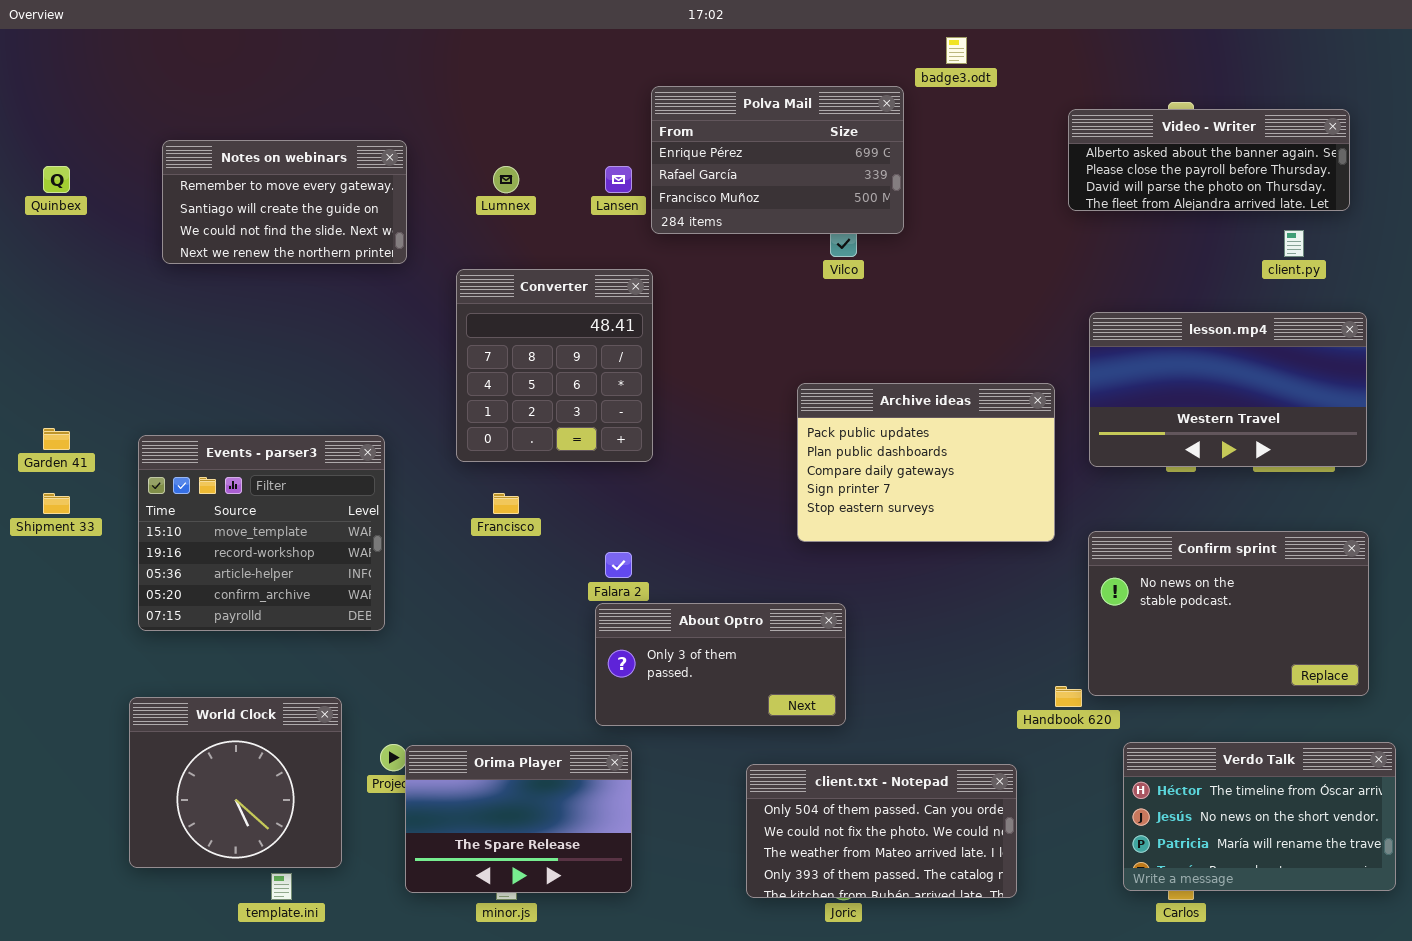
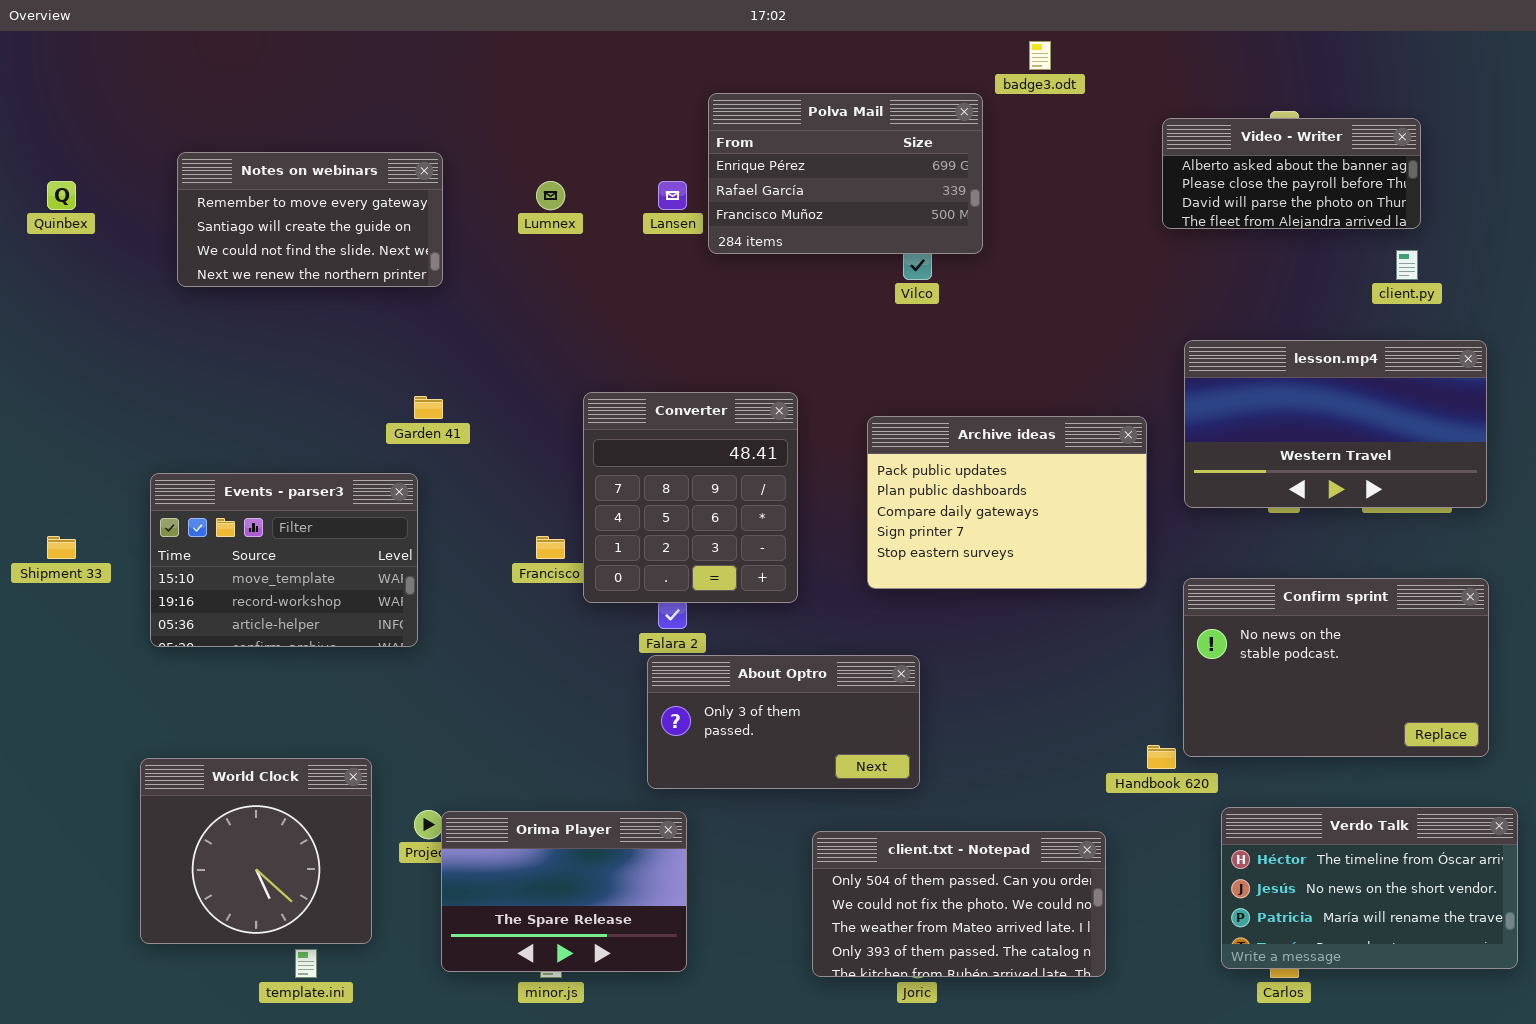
Video - Writer: [1068,109,1350,211] -> [1162,118,1421,229], resized
Converter: [456,269,653,462] -> [583,392,798,603], moved
Garden 41: [43,428,70,450] -> [414,396,443,419], moved
Events - parser3: [138,435,385,631] -> [150,473,418,647], resized

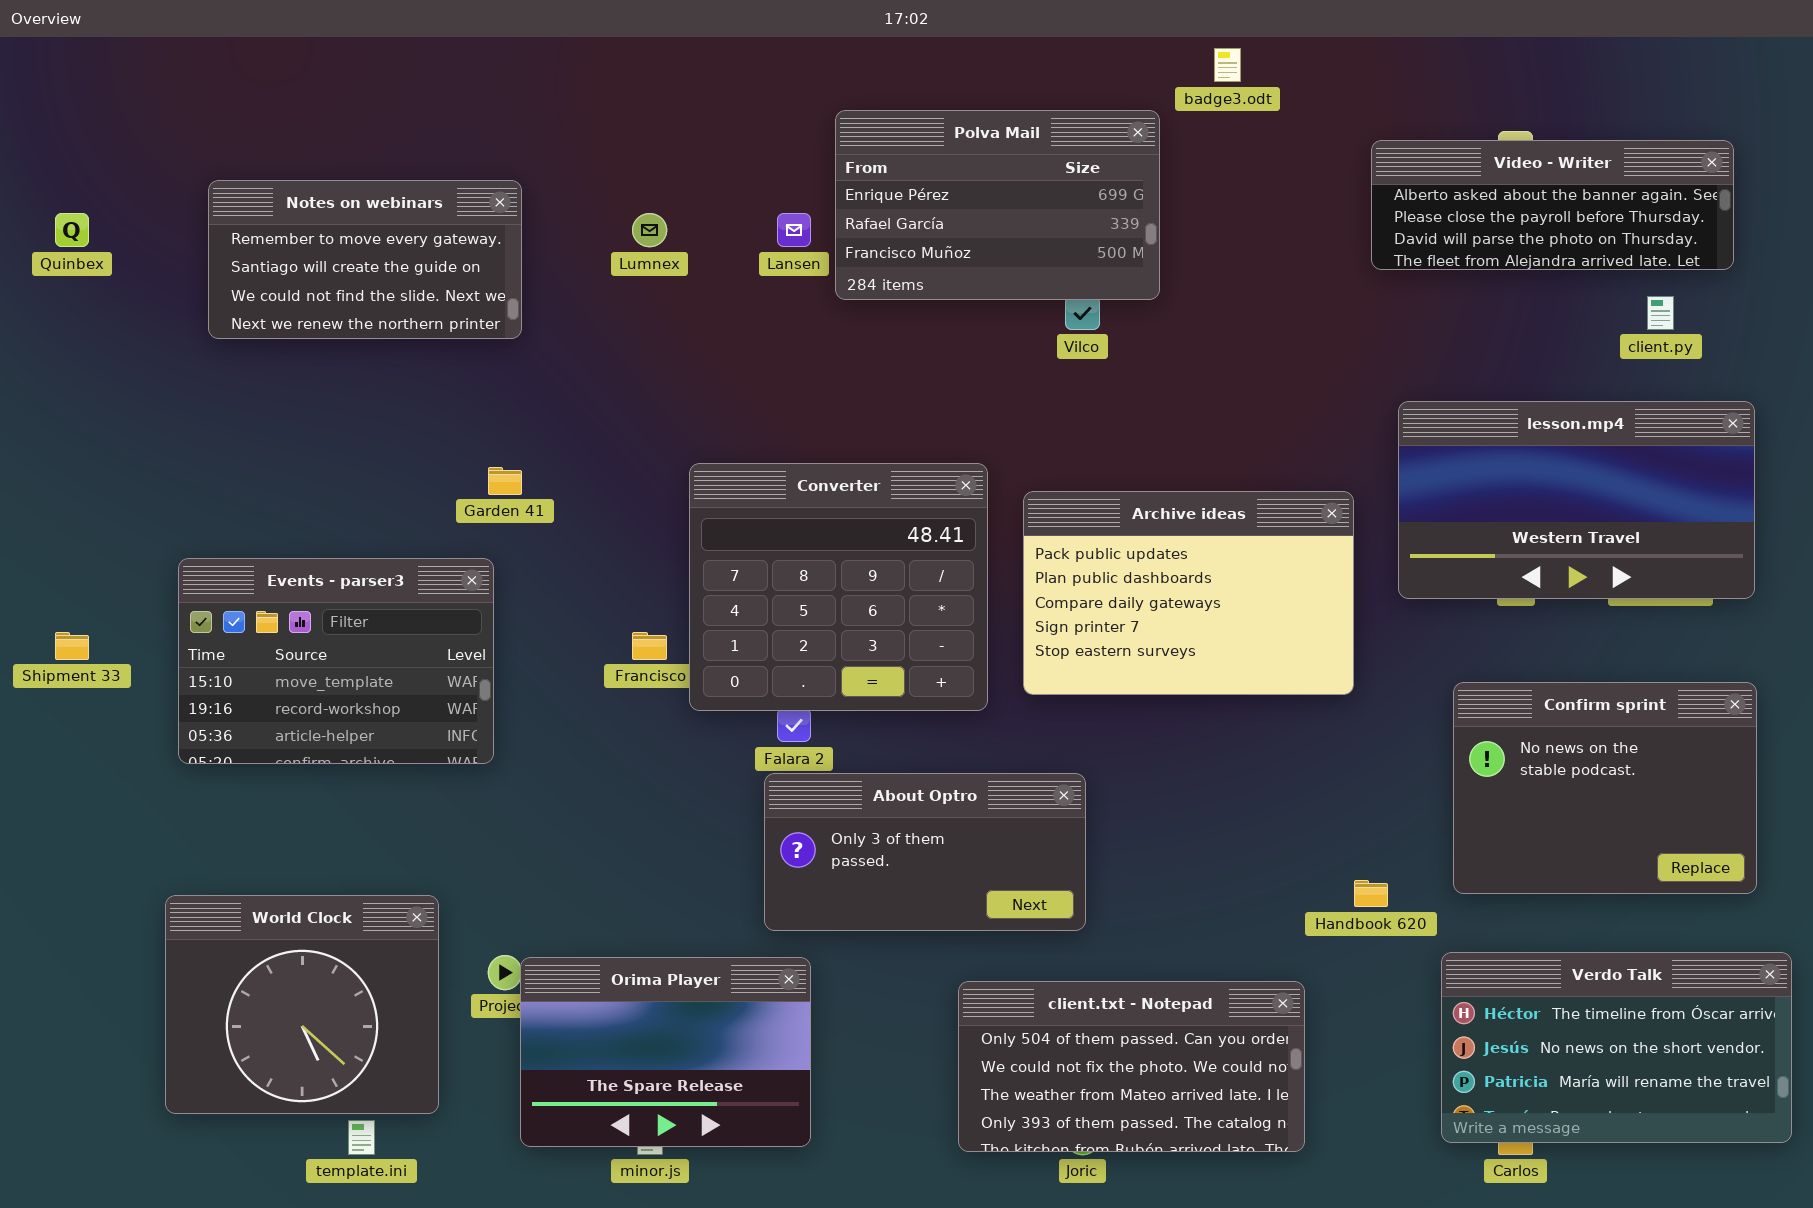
Video - Writer: [1162,118,1421,229] -> [1371,140,1734,270], resized
Converter: [583,392,798,603] -> [689,463,988,711], resized
Confirm sprint: [1183,578,1489,757] -> [1453,682,1757,894], resized

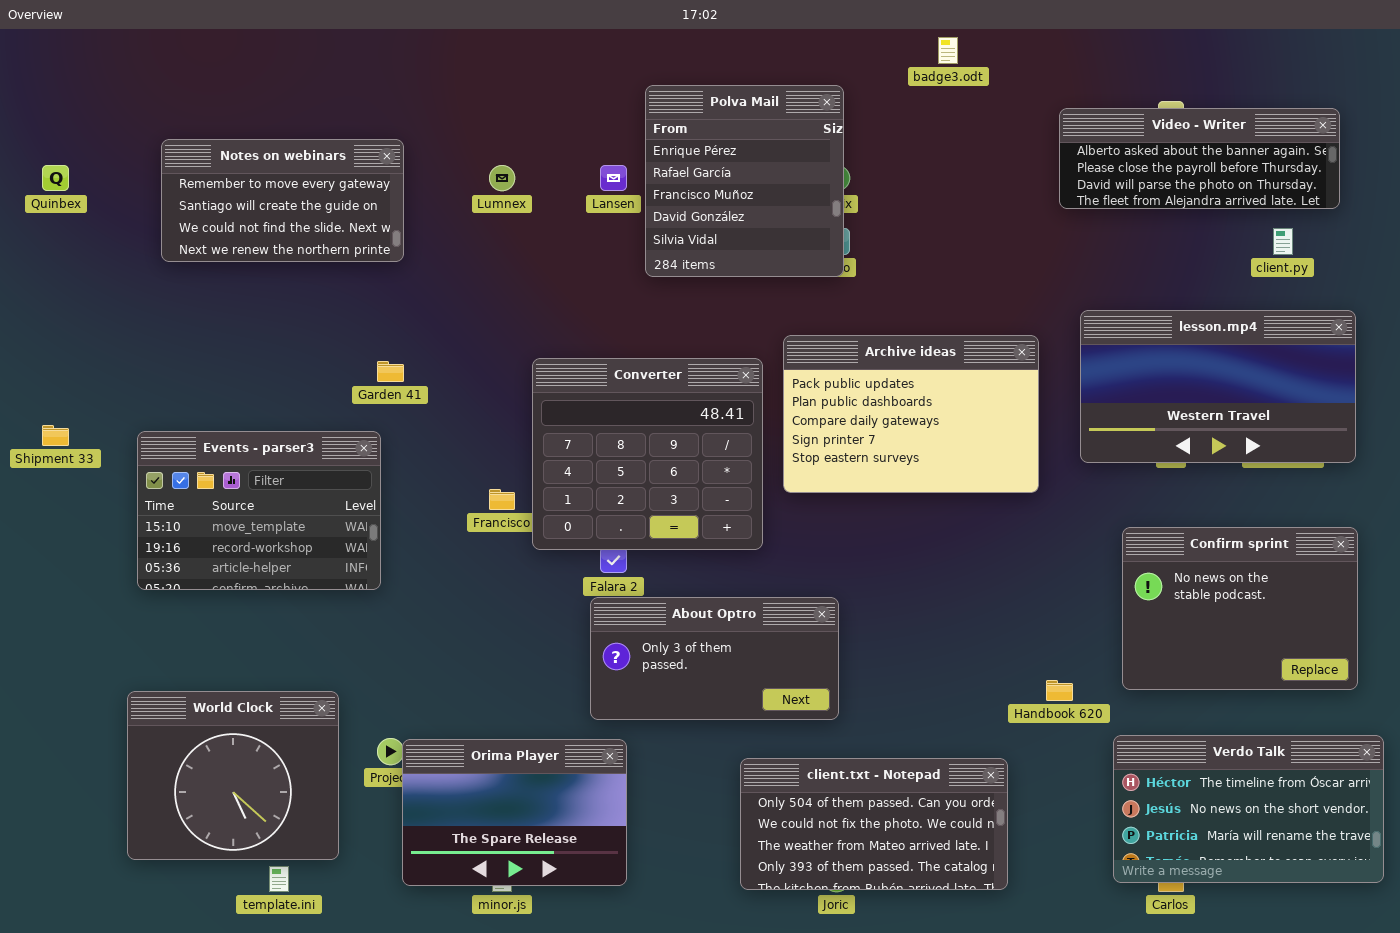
Polva Mail: [835,110,1160,300] -> [645,85,844,277], resized
Archive ideas: [1023,491,1354,695] -> [783,335,1039,493], moved
Shipment 33: [55,632,89,660] -> [42,425,69,446], moved

